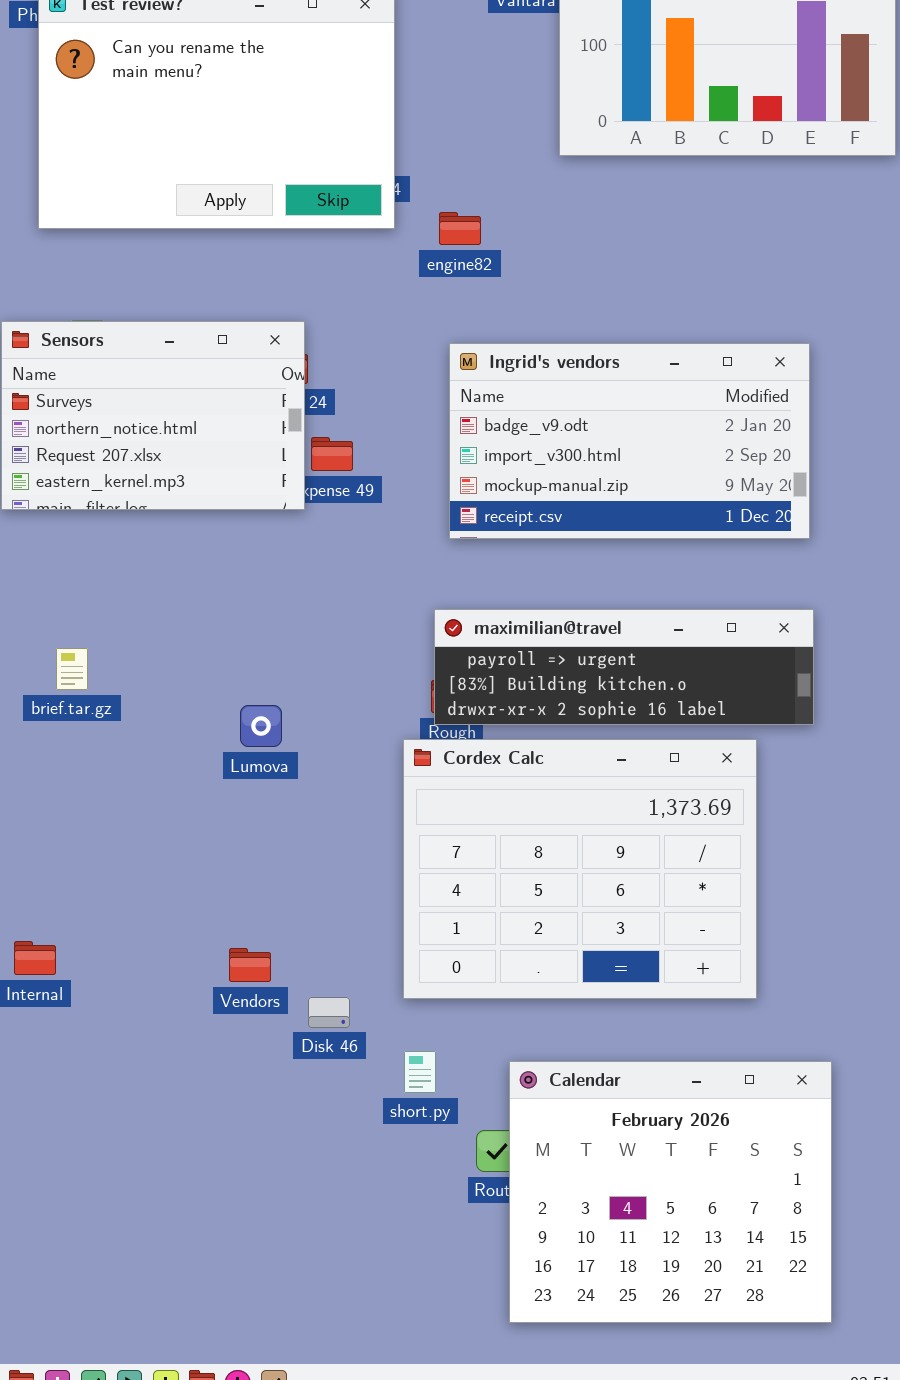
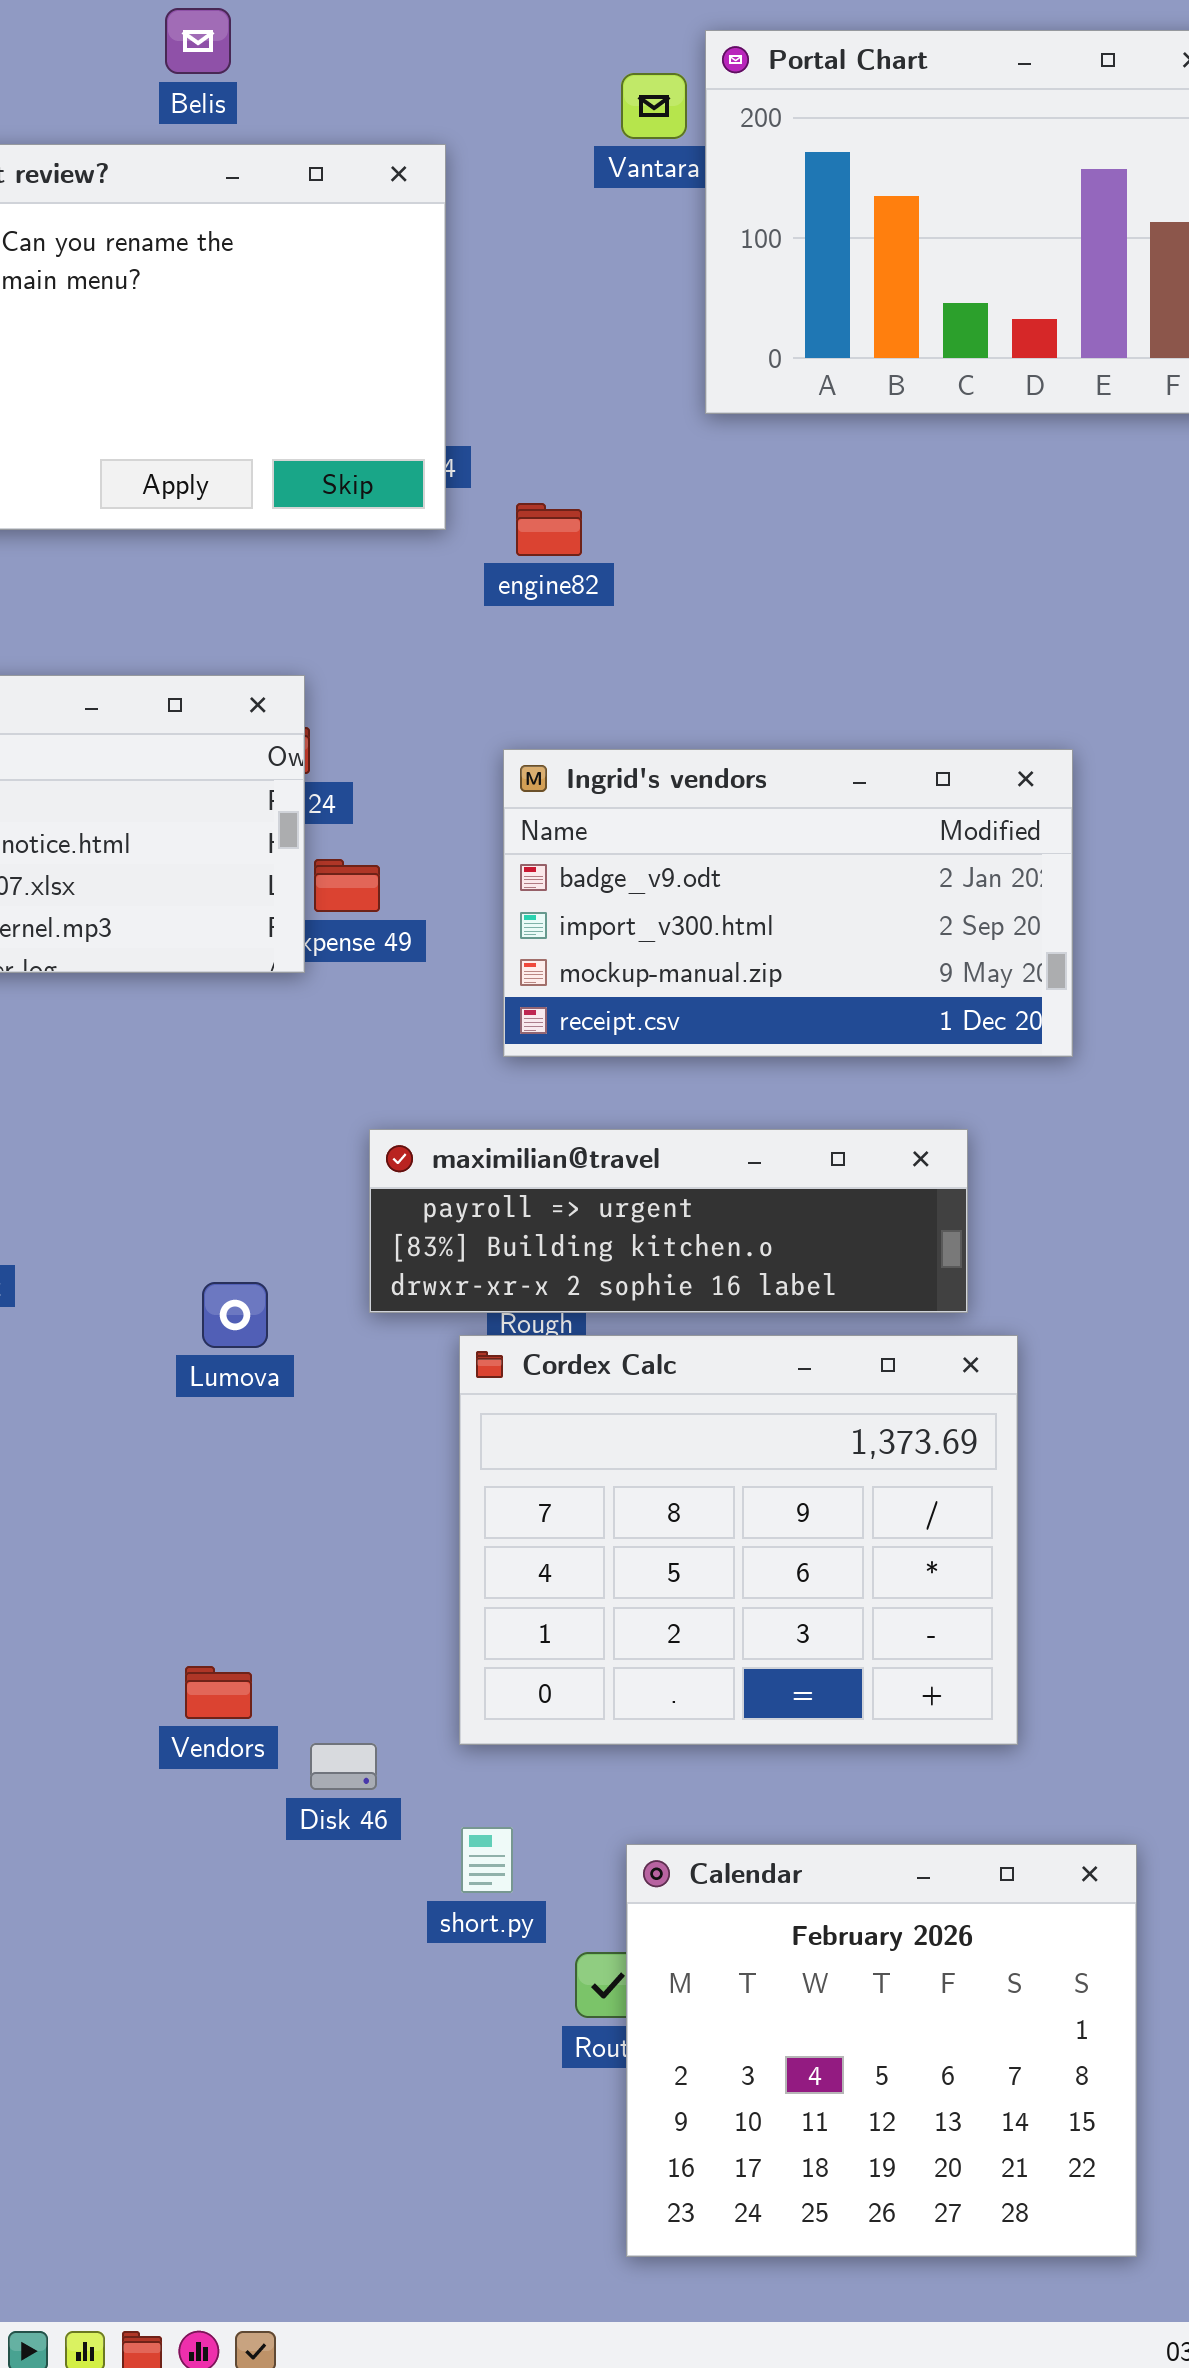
Ingrid's vendors: [449,343,810,539] -> [503,749,1073,1057], moved
maximilian@travel: [434,609,814,725] -> [369,1129,968,1313], moved

